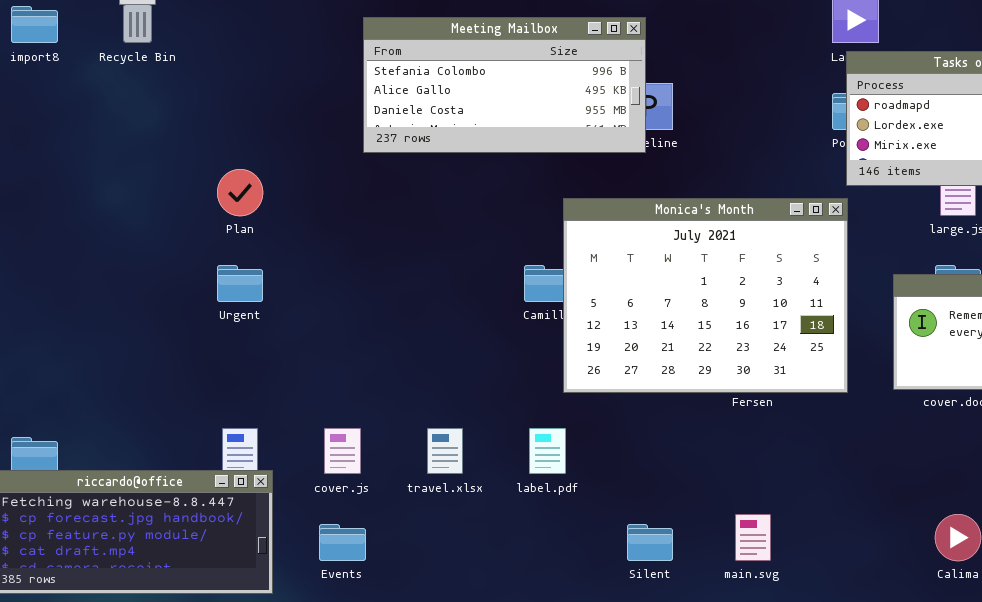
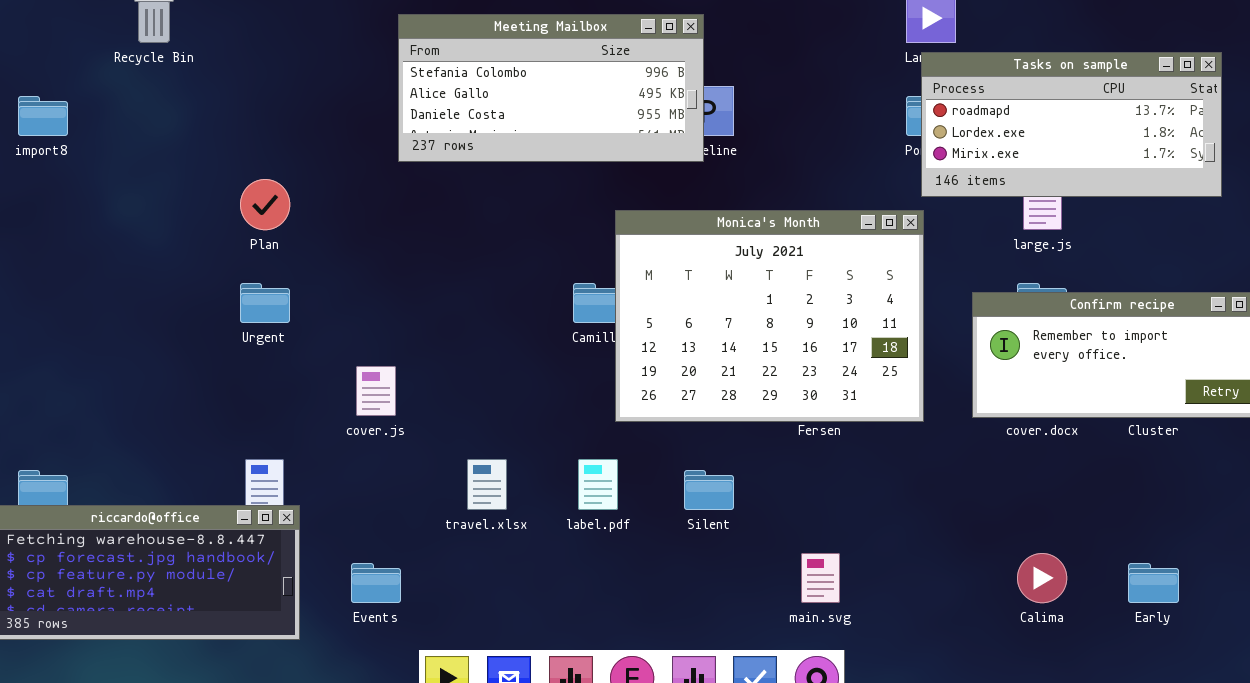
import8: [11,6,58,43] -> [18,96,68,136], moved
cover.js: [324,428,361,474] -> [356,366,396,416], moved
Silent: [627,524,673,561] -> [684,470,734,510], moved

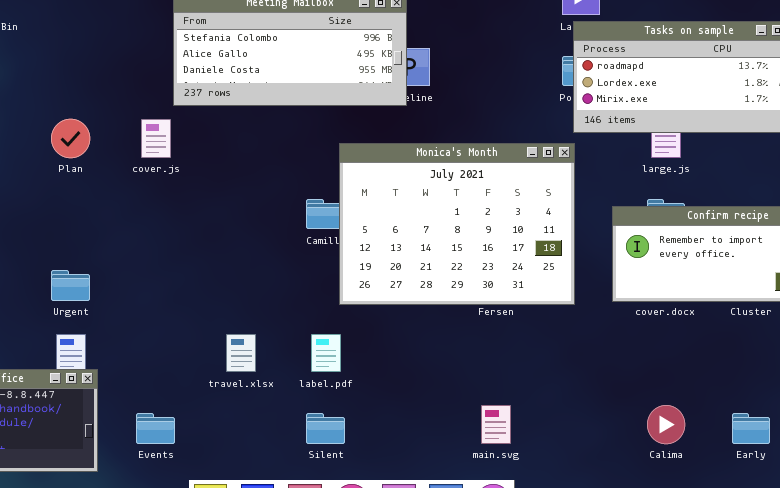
Urgent: [240,283,290,323] -> [51,270,90,301], moved
cover.js: [356,366,396,416] -> [141,119,171,158], moved
Silent: [684,470,734,510] -> [306,413,345,444], moved

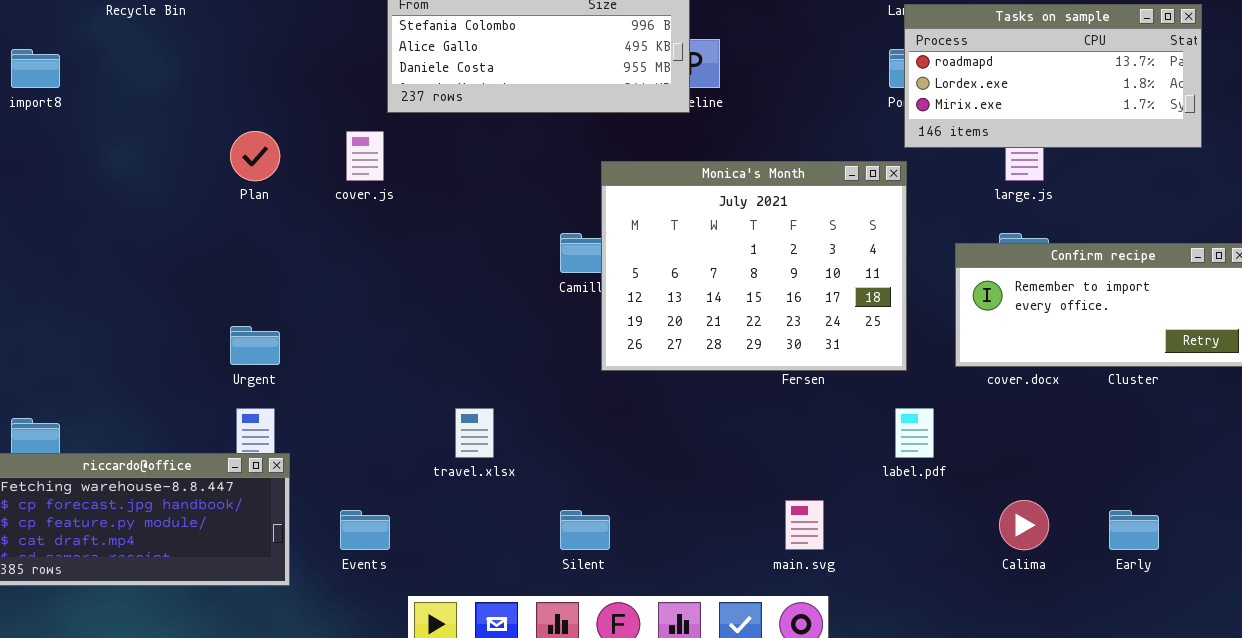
label.pdf: [311,334,341,372] -> [895,408,934,458], moved

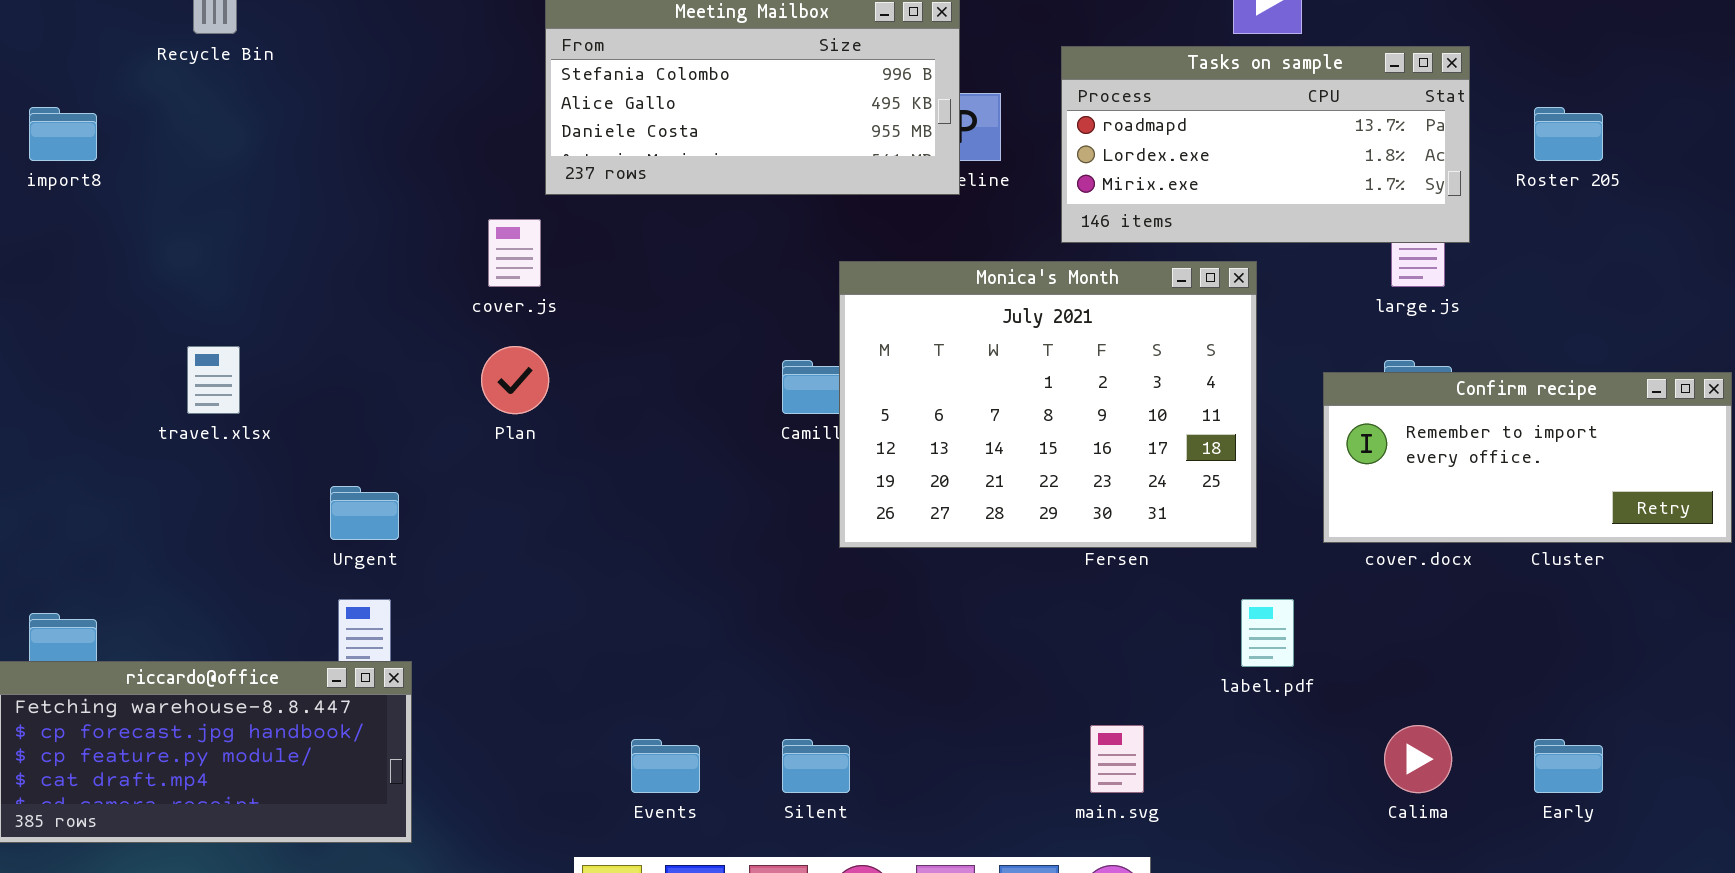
Tasks on sample: [904,4,1202,148] -> [1061,46,1470,243], moved
Plan: [230,131,280,181] -> [481,346,549,414], moved
travel.xlsx: [455,408,494,458] -> [187,346,240,414], moved
Events: [340,510,390,550] -> [631,739,700,793], moved

